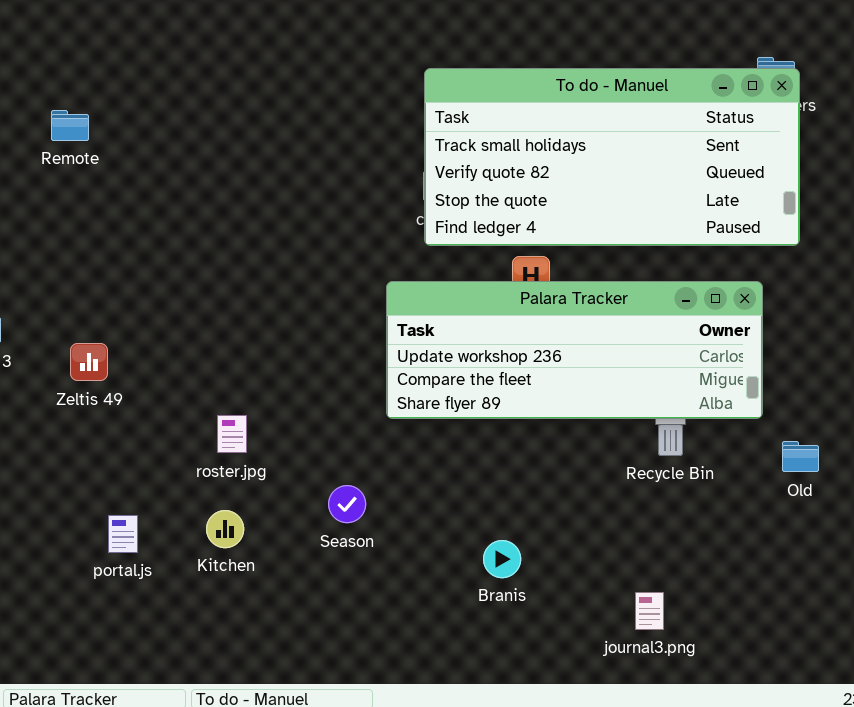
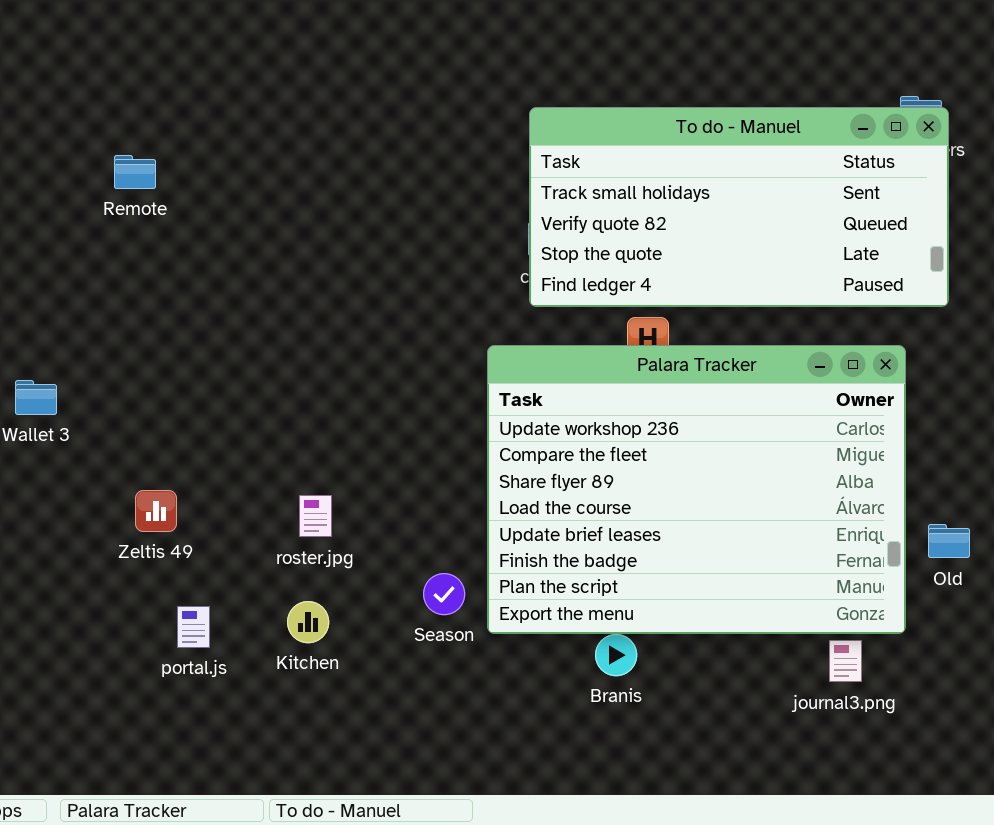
Palara Tracker: [386,281,763,419] -> [487,345,906,634], resized
Zeltis 49: [70,343,108,381] -> [135,490,177,532], moved
journal3.png: [635,592,664,630] -> [829,640,862,682], moved

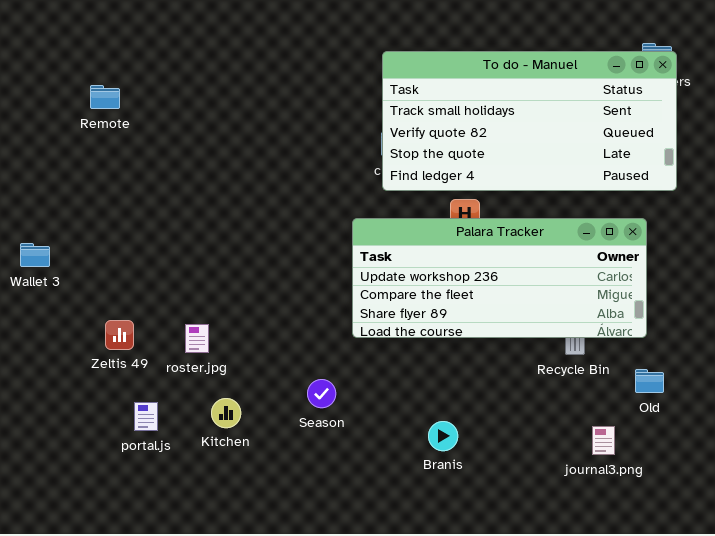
Palara Tracker: [487,345,906,634] -> [352,218,647,338], resized
roster.jpg: [299,495,332,537] -> [185,324,209,353], moved
Old: [928,524,970,558] -> [635,369,664,393], moved

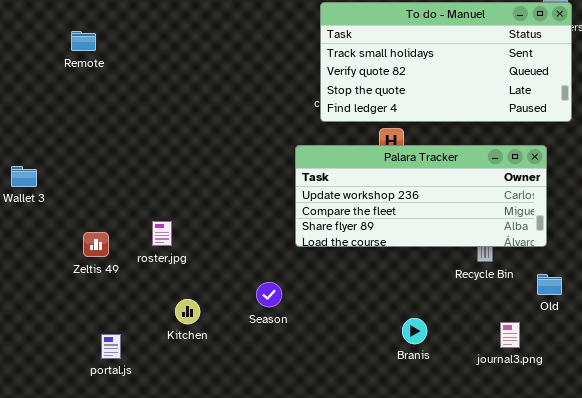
roster.jpg: [185,324,209,353] -> [152,221,172,246], moved
portal.js: [134,402,158,431] -> [101,334,121,359], moved
Branis: [428,421,458,451] -> [402,318,427,344], moved

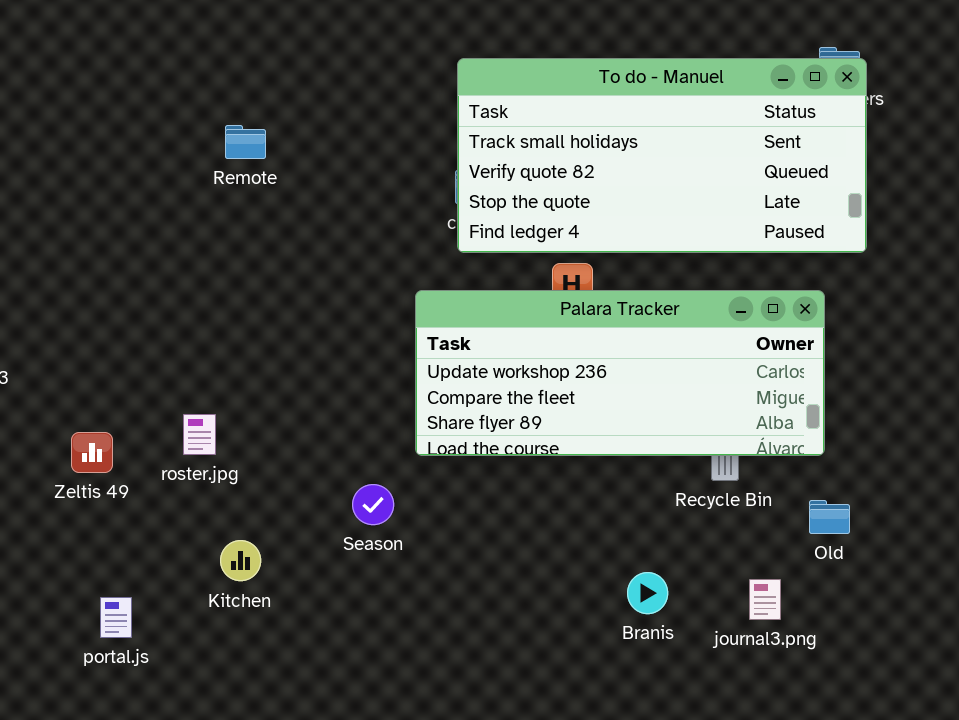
Remote: [71,31,96,51] -> [225,125,266,159], moved
Season: [256,282,282,307] -> [352,484,394,525], moved
Branis: [402,318,427,344] -> [627,572,668,614], moved

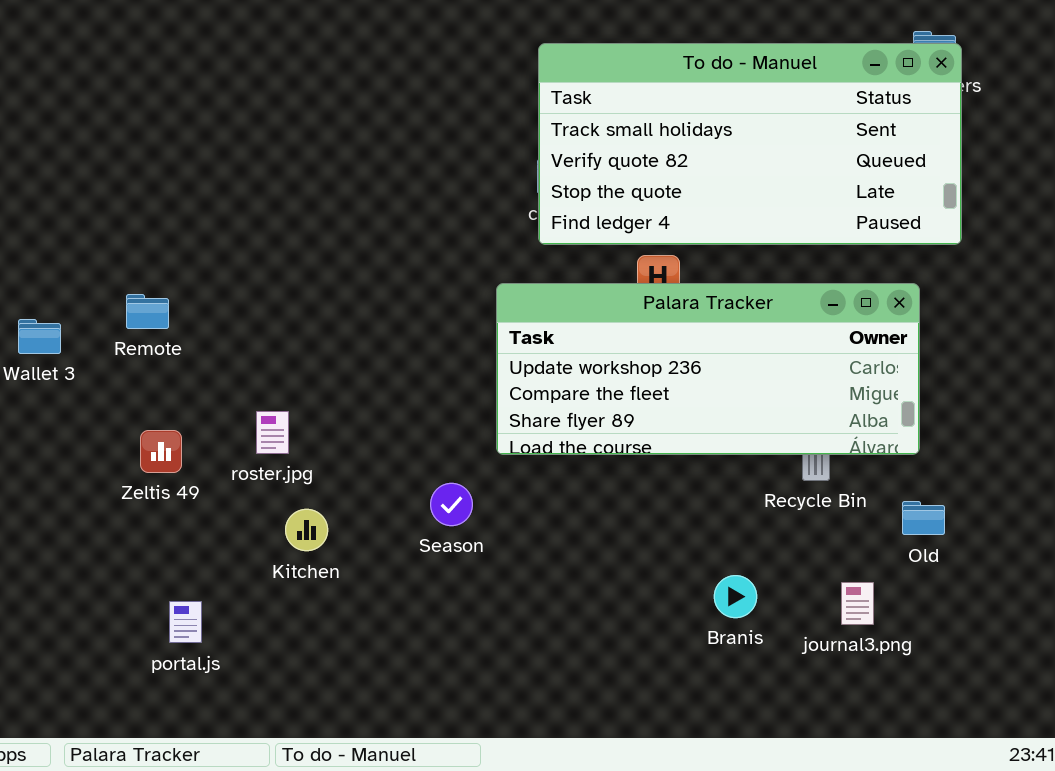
Remote: [225,125,266,159] -> [126,294,169,329], moved
Kitchen: [220,540,261,581] -> [285,509,328,551], moved

